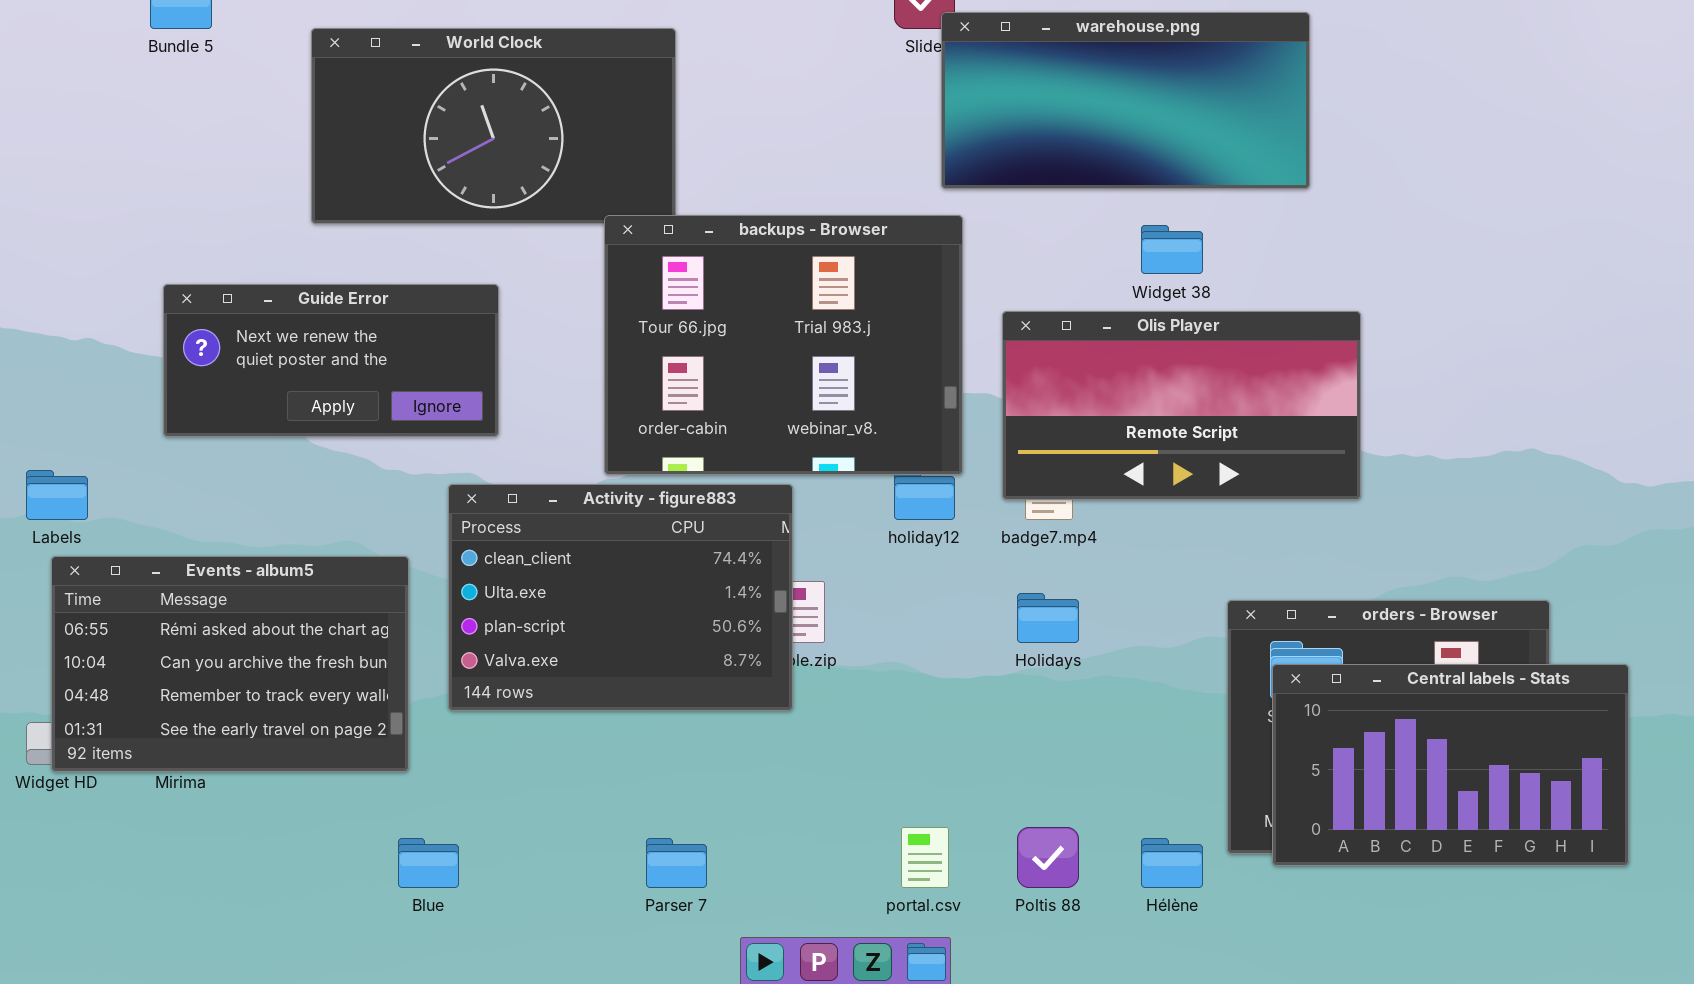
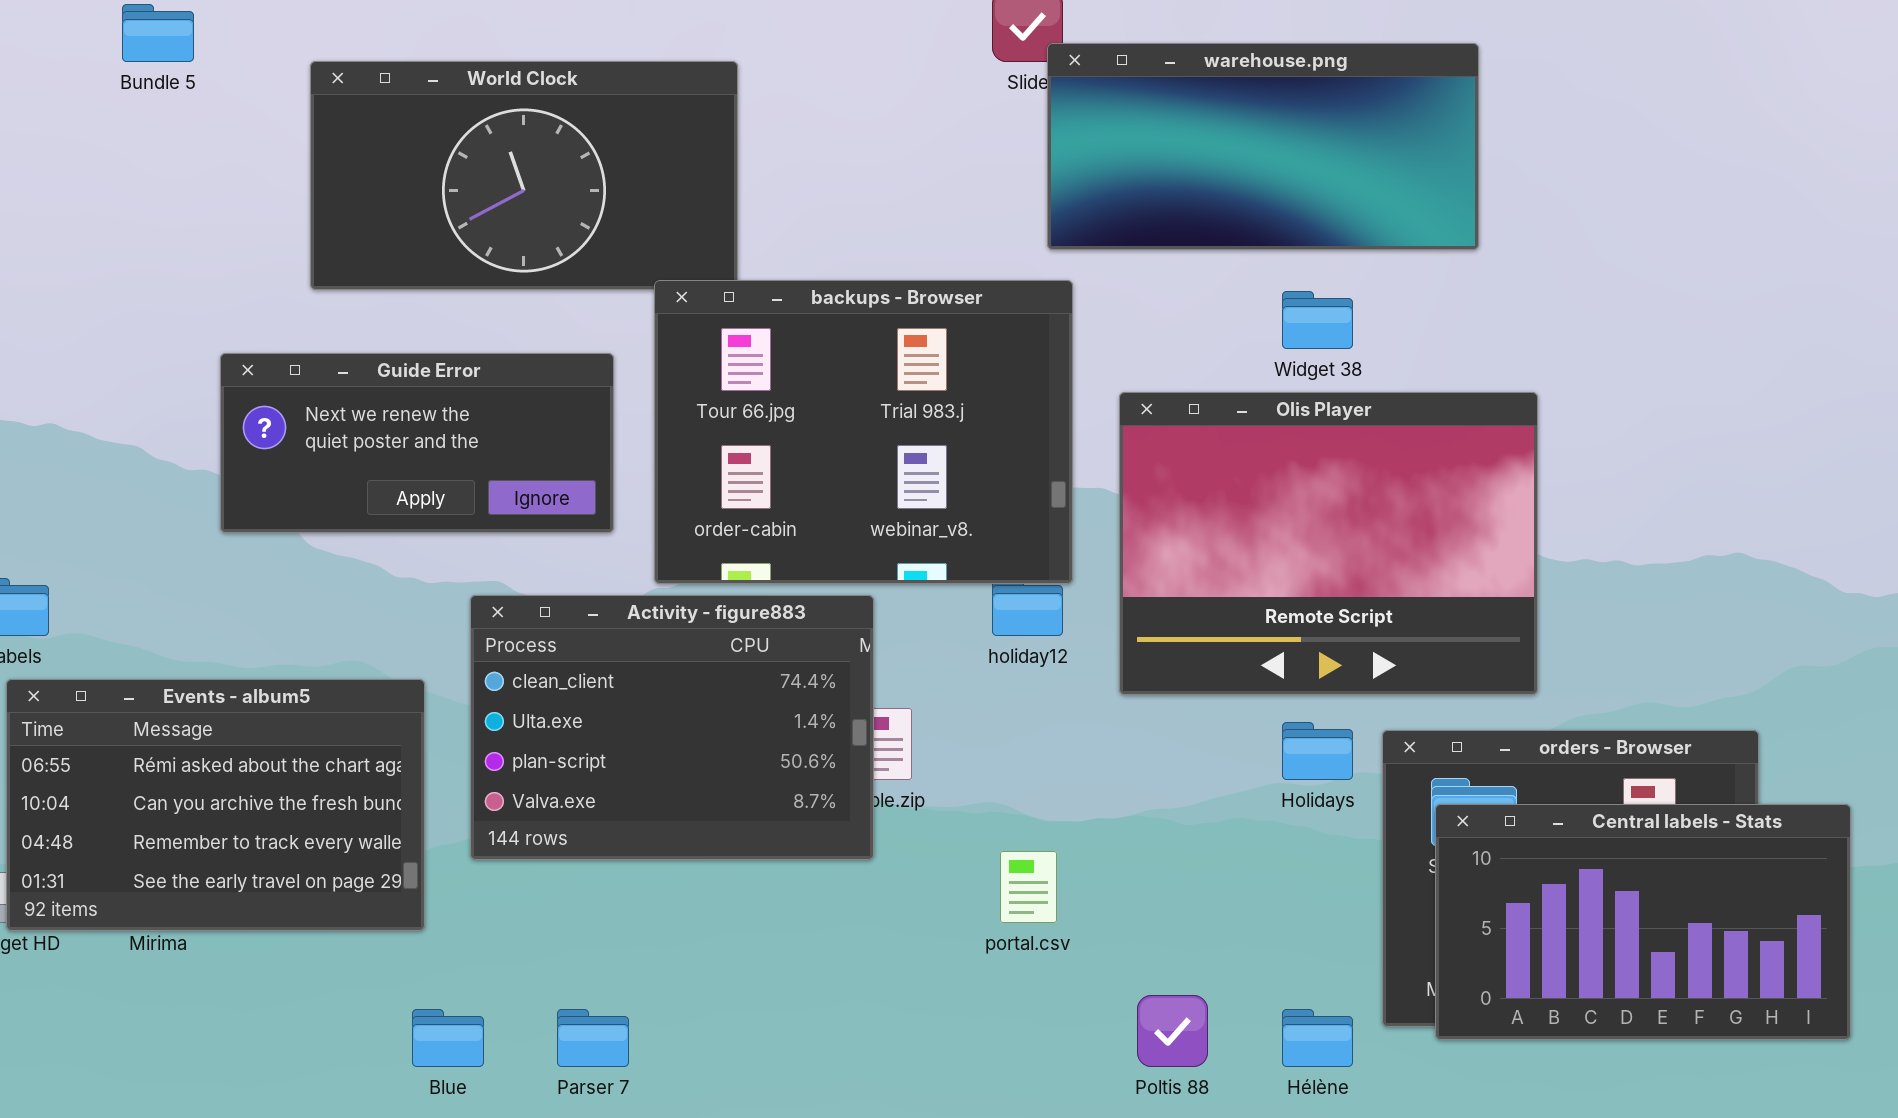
Guide Error: [163,284,499,437] -> [220,353,614,533], moved
Olis Player: [1002,311,1361,500] -> [1119,392,1538,695], resized
Holidays: [1017,593,1079,643] -> [1282,722,1353,780], moved
portal.csv: [901,827,949,888] -> [1000,851,1057,923], moved
Parser 7: [646,838,707,888] -> [557,1009,629,1067], moved

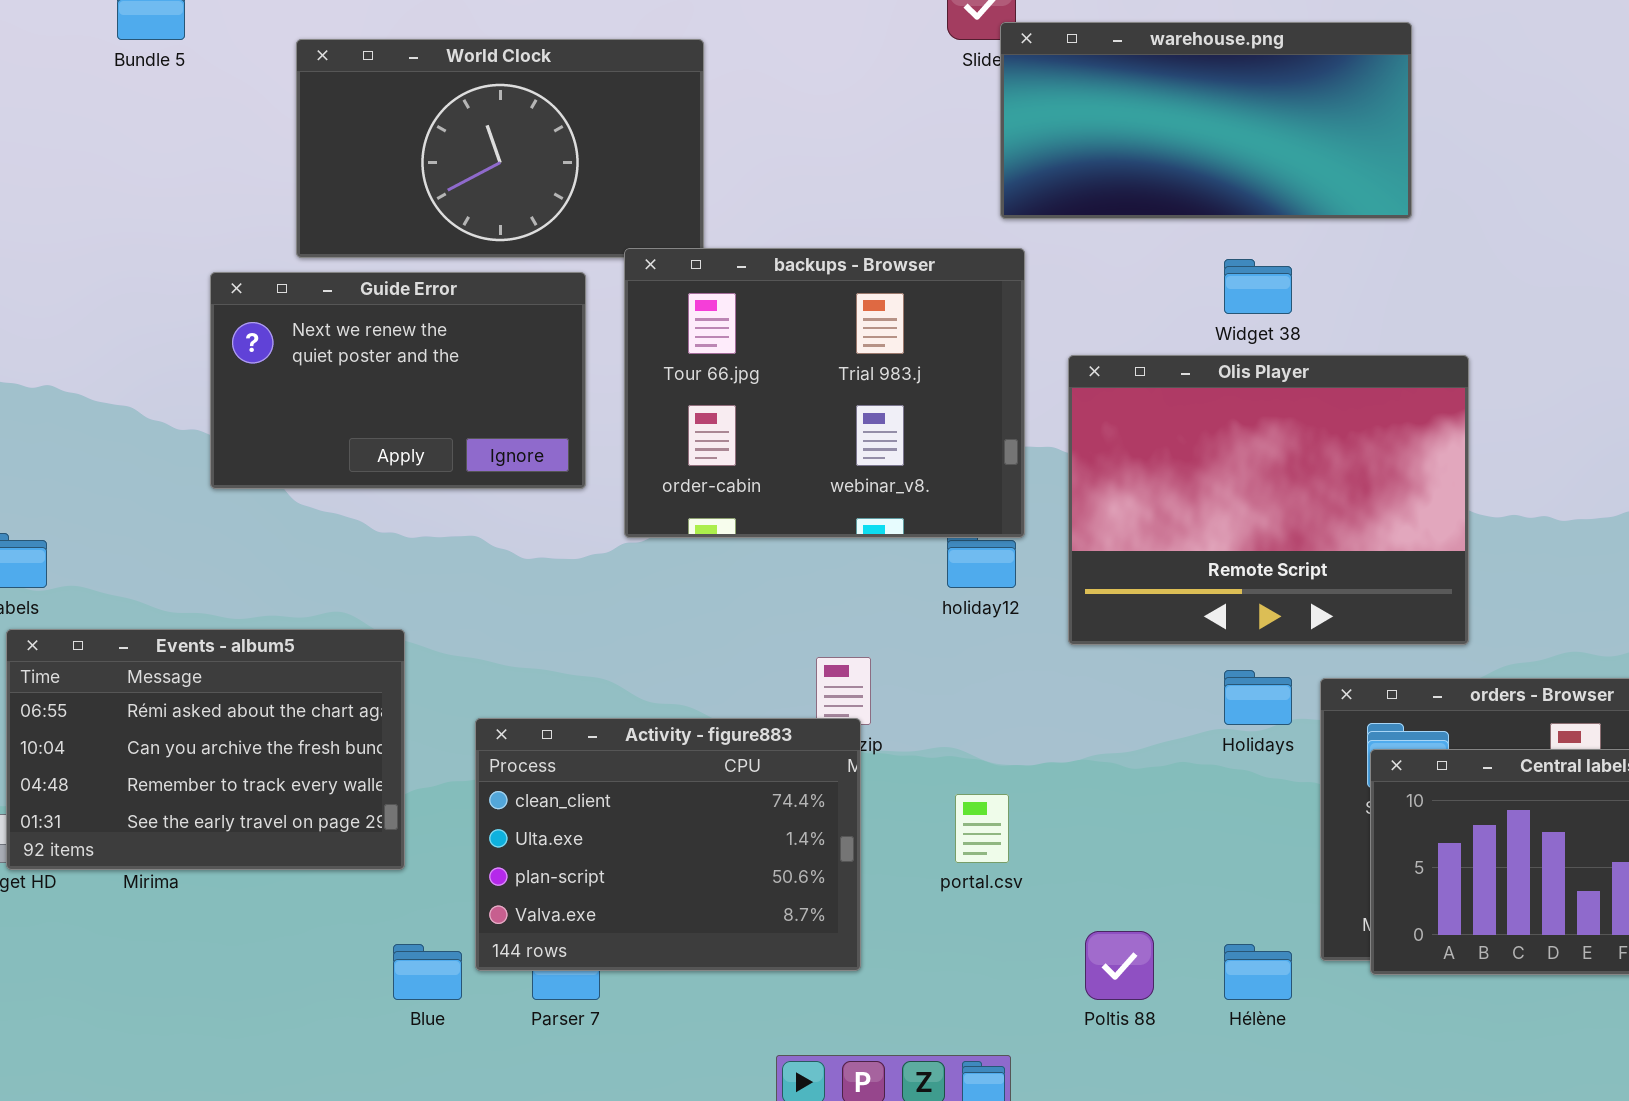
Guide Error: [220,353,614,533] -> [210,272,586,489], resized
Activity - figure883: [470,595,874,860] -> [475,718,861,971], moved

